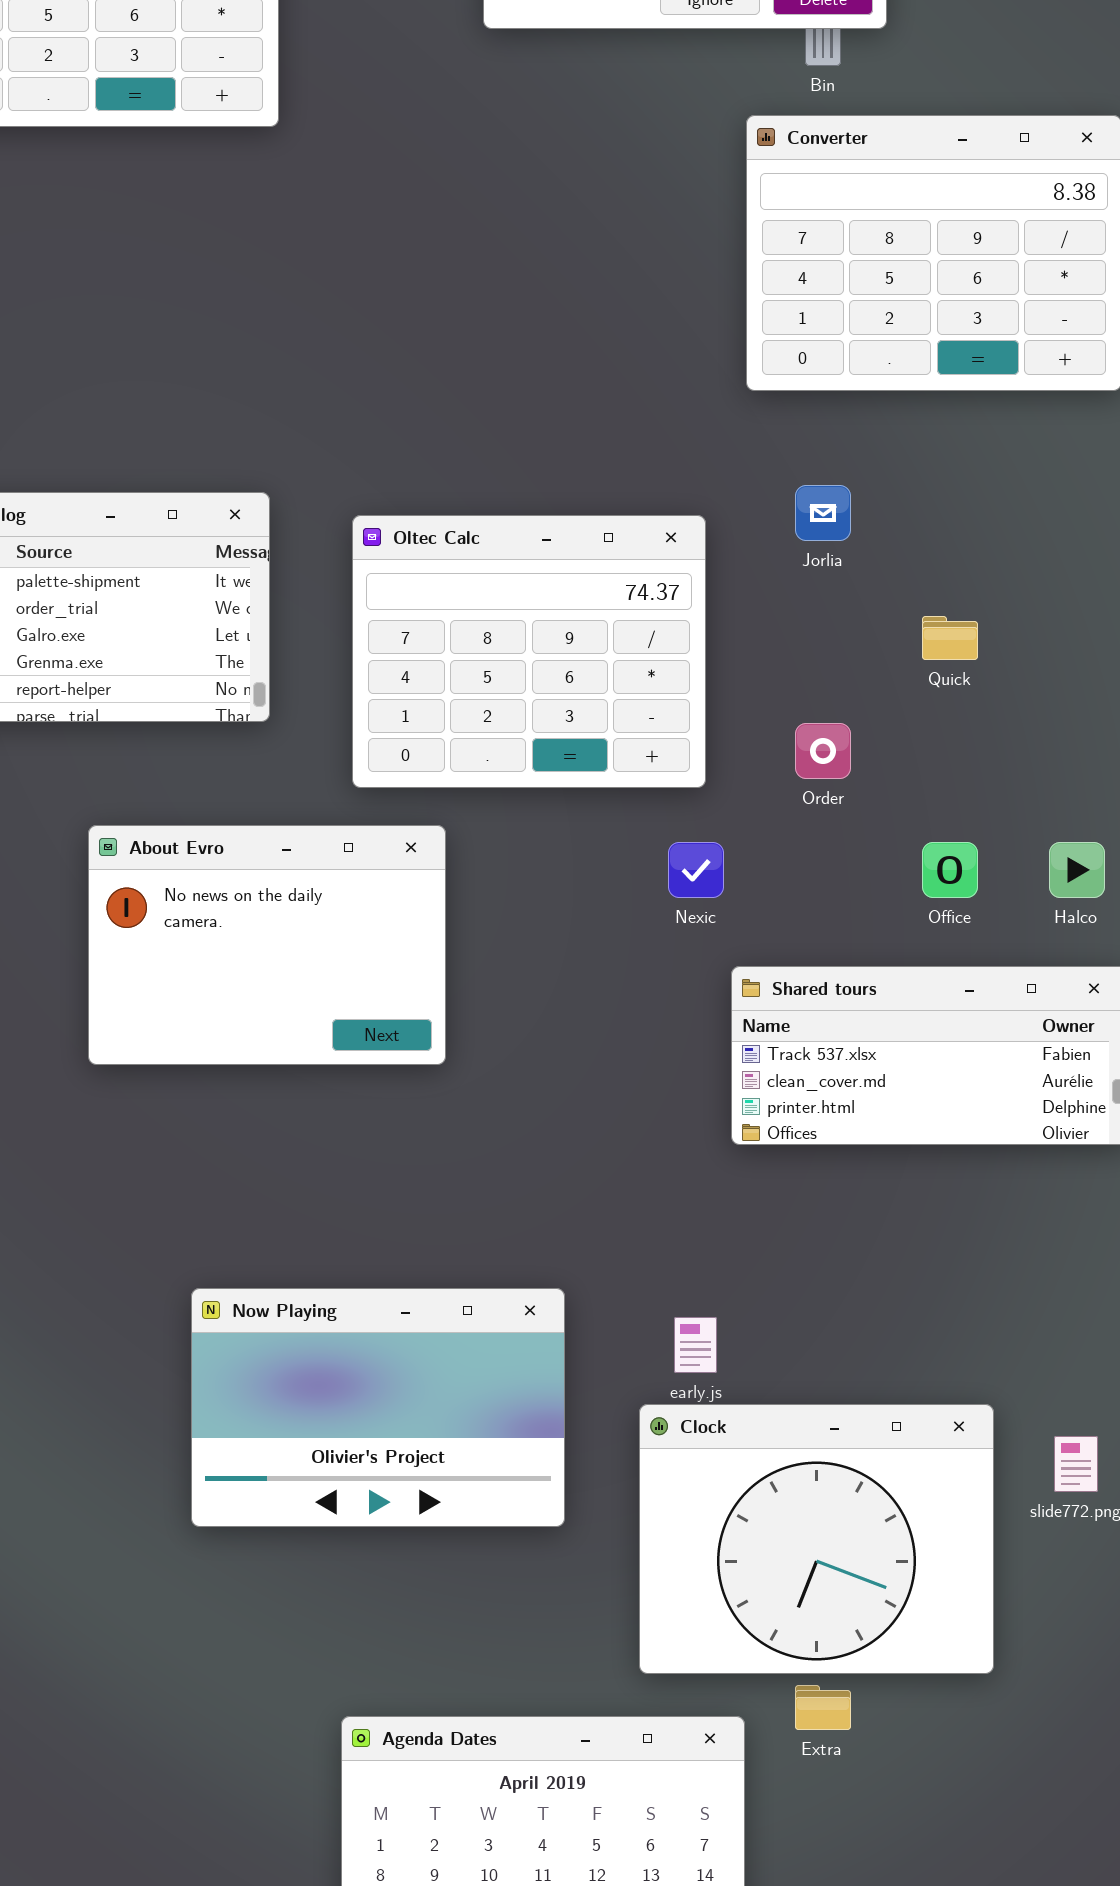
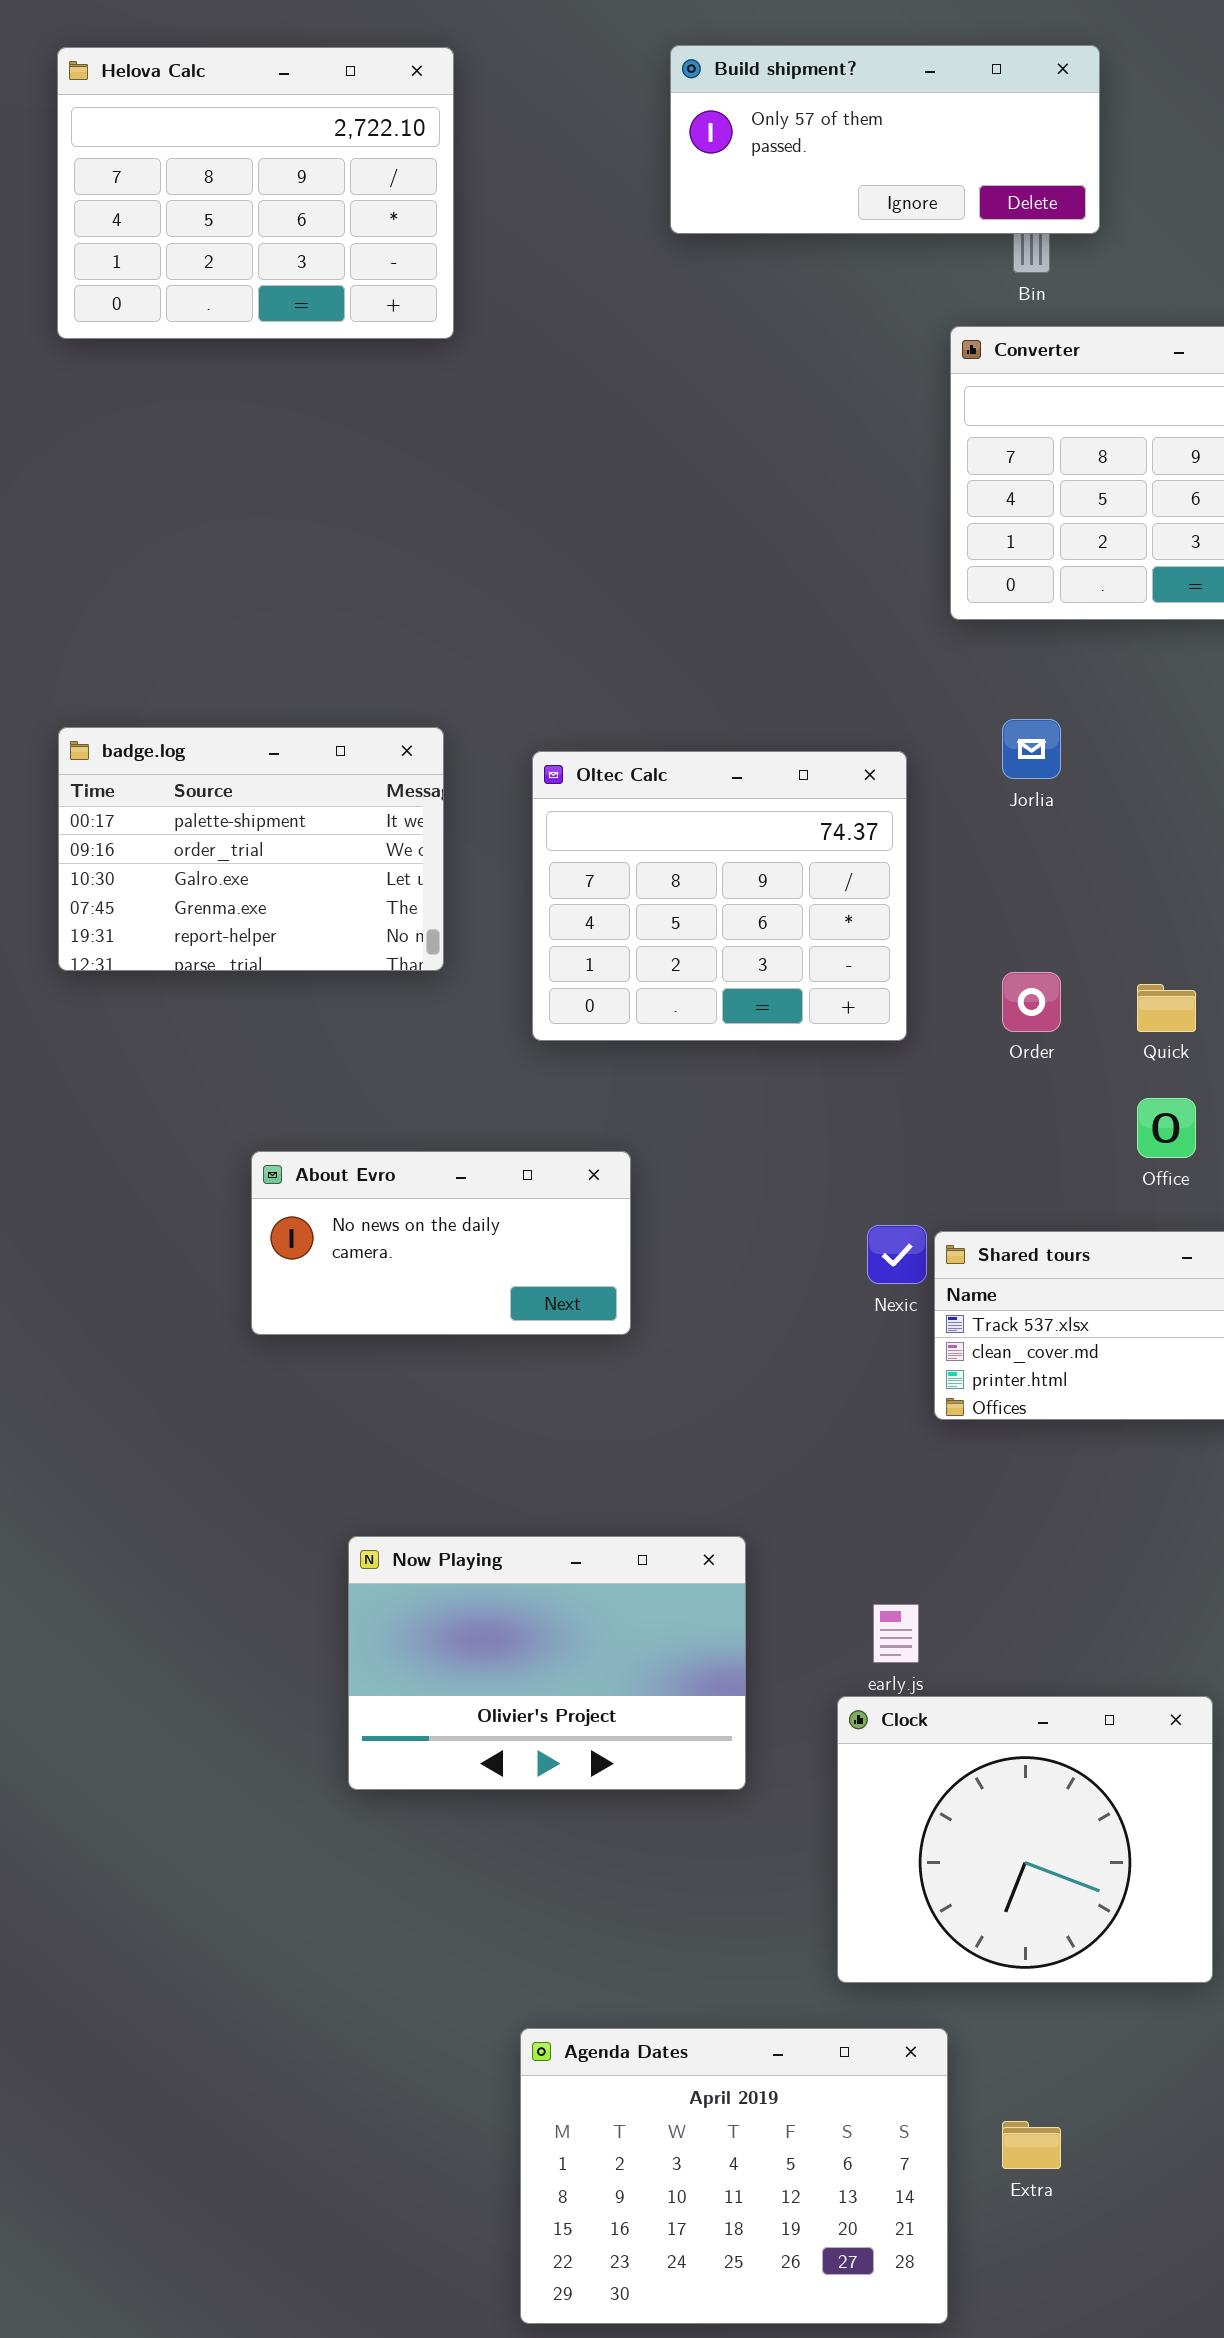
Quick: [922,616,978,660] -> [1137,984,1196,1032], moved
About Evro: [88,825,446,1065] -> [251,1151,631,1335], resized
Nexic: [668,842,724,898] -> [867,1225,927,1284], moved
Now Playing: [191,1288,565,1527] -> [348,1536,746,1790], moved
Extra: [795,1685,851,1730] -> [1002,2121,1061,2169], moved

